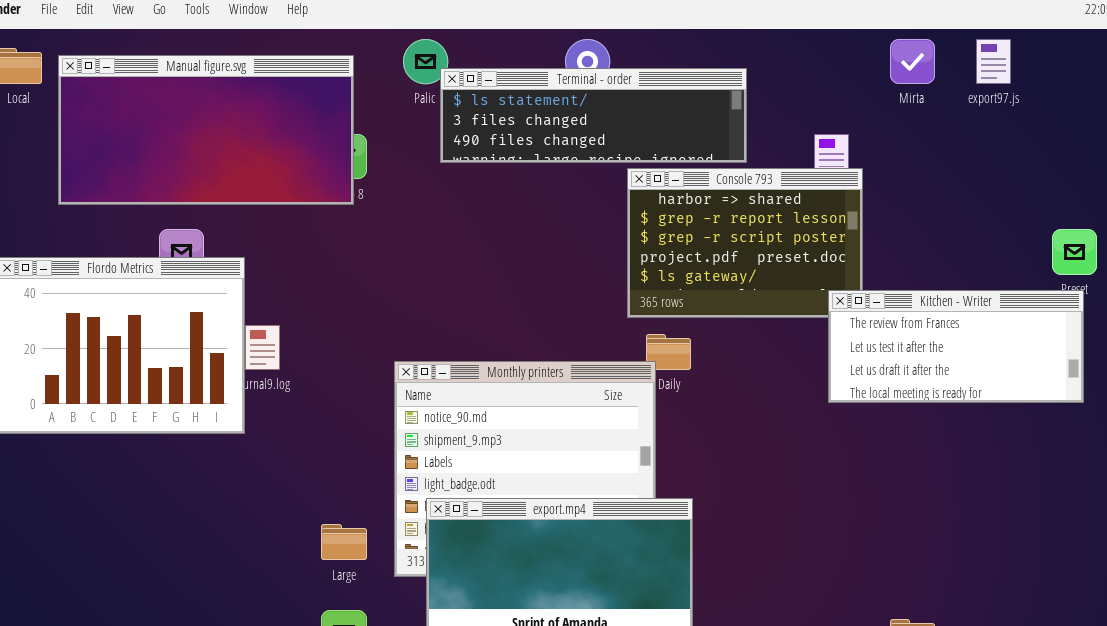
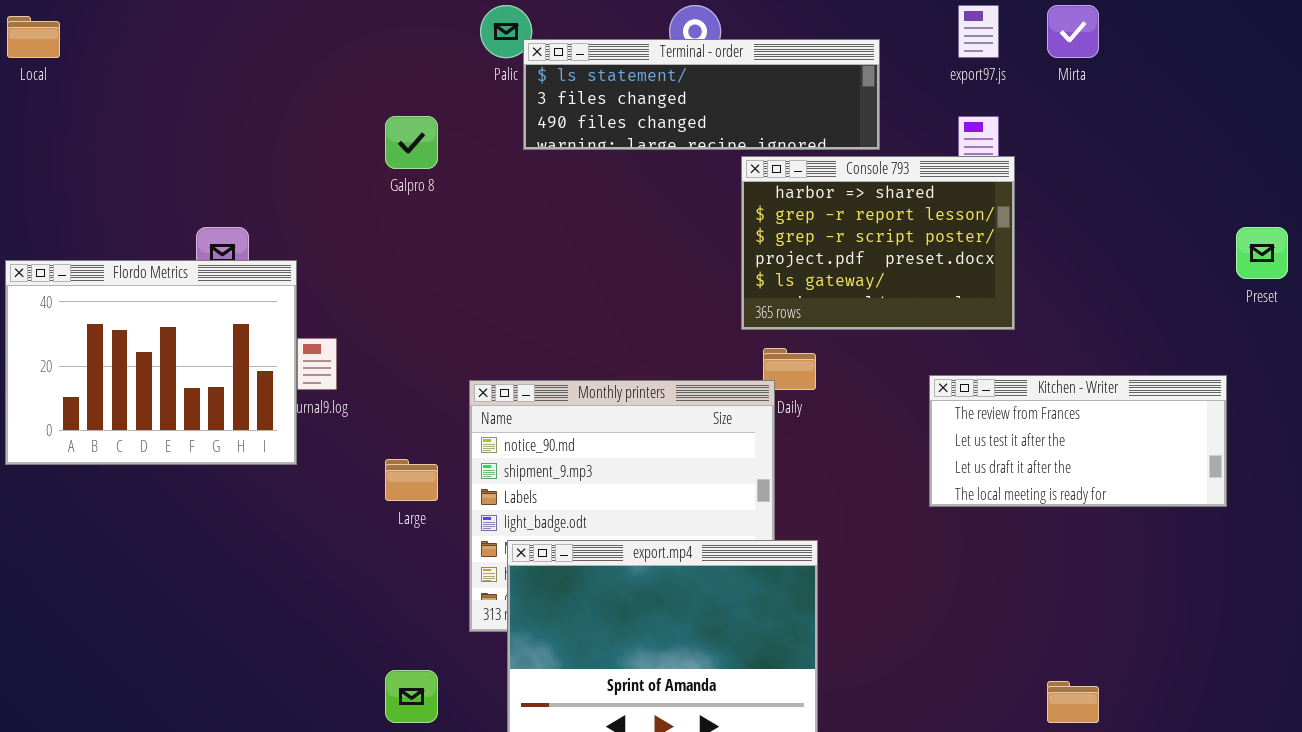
export97.js: [976,39,1011,84] -> [958,5,999,58], moved
Manual figure.svg: [58,55,354,205] -> none, closed
Kitchen - Writer: [828,290,1084,403] -> [929,375,1227,507], moved
Large: [321,524,367,560] -> [385,459,438,501], moved

